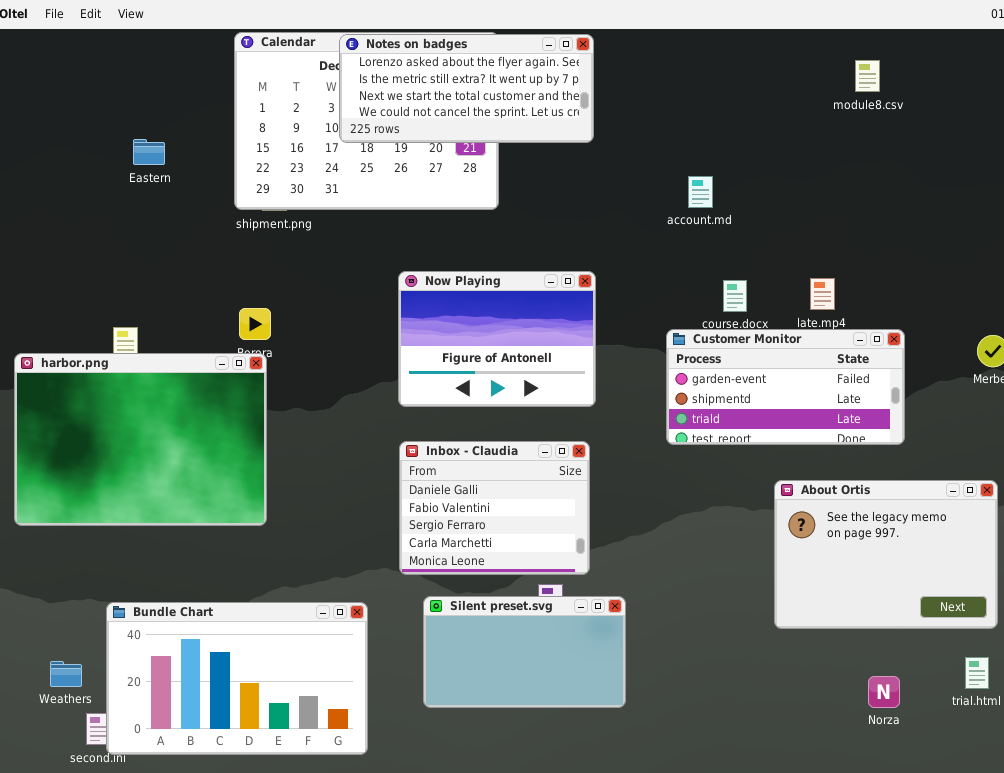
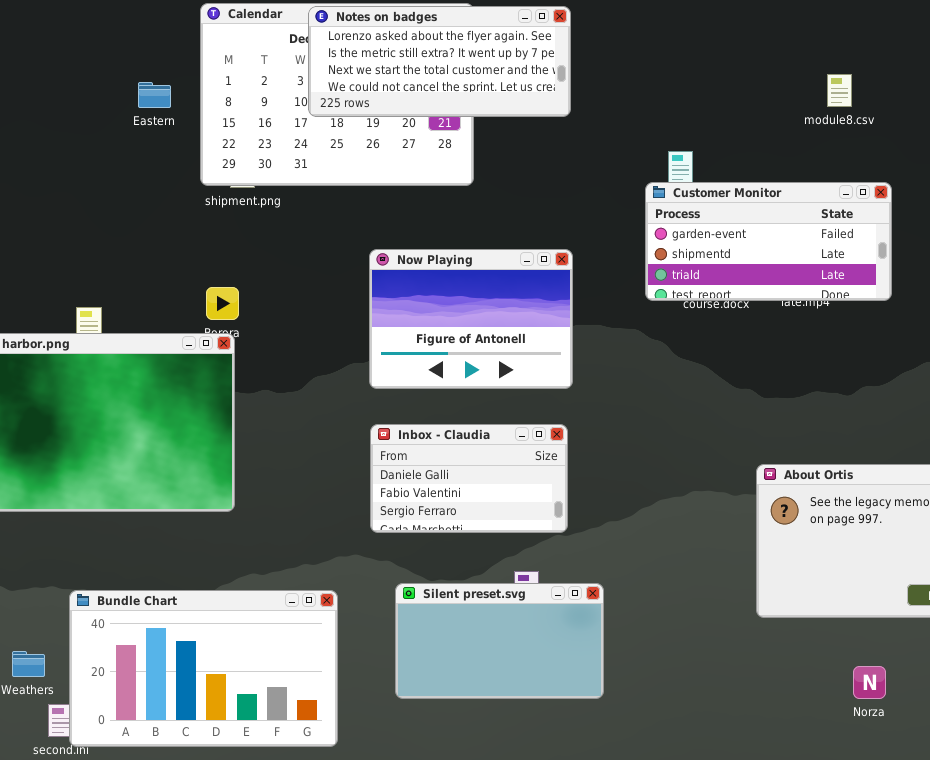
module8.csv: [855,60,880,92] -> [827,74,852,107], moved
Eastern: [133,139,165,165] -> [138,82,171,108], moved
Customer Monitor: [666,329,905,445] -> [645,182,892,301], moved
Inbox - Claudia: [399,441,590,575] -> [370,424,568,533], resized

